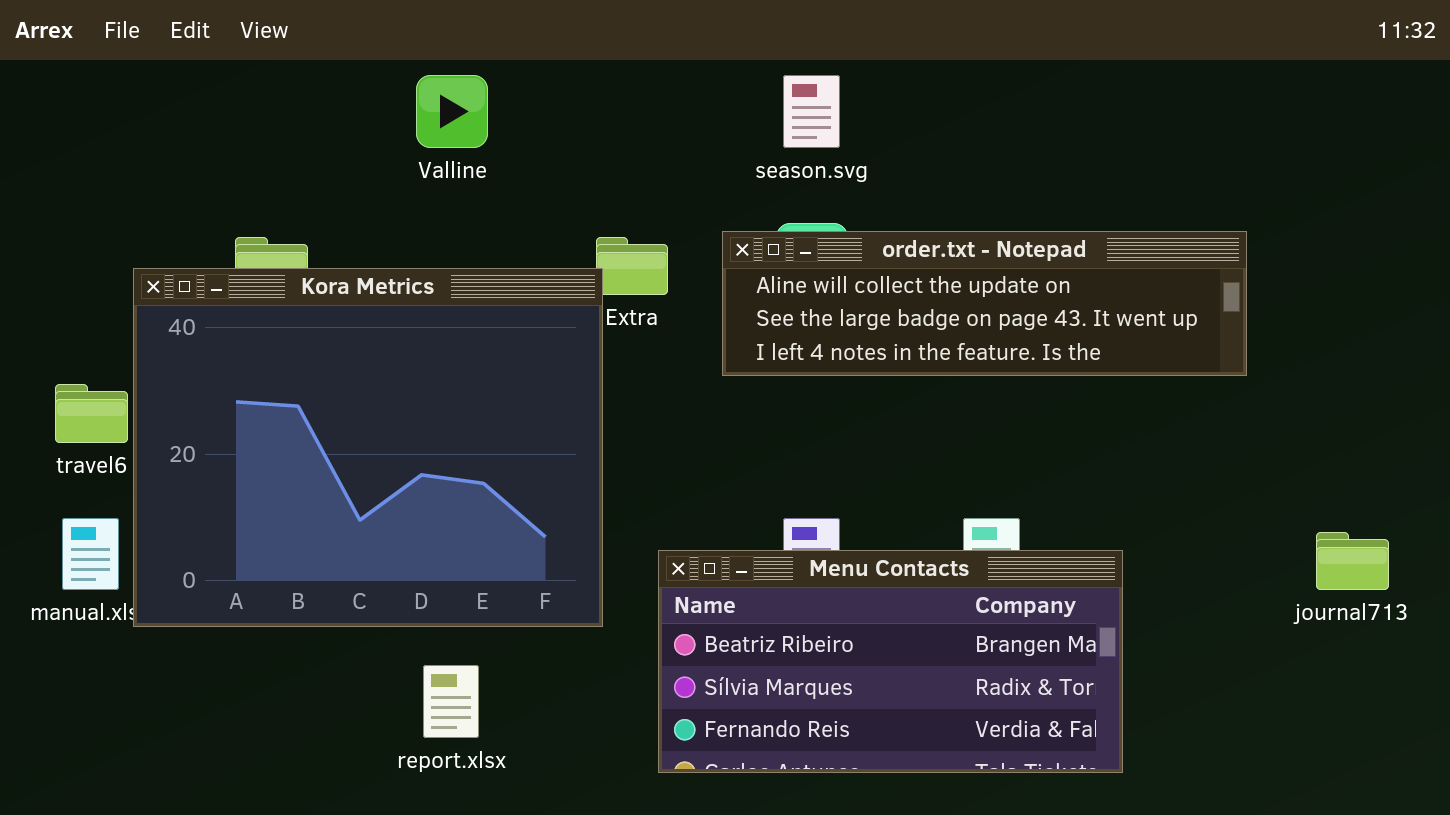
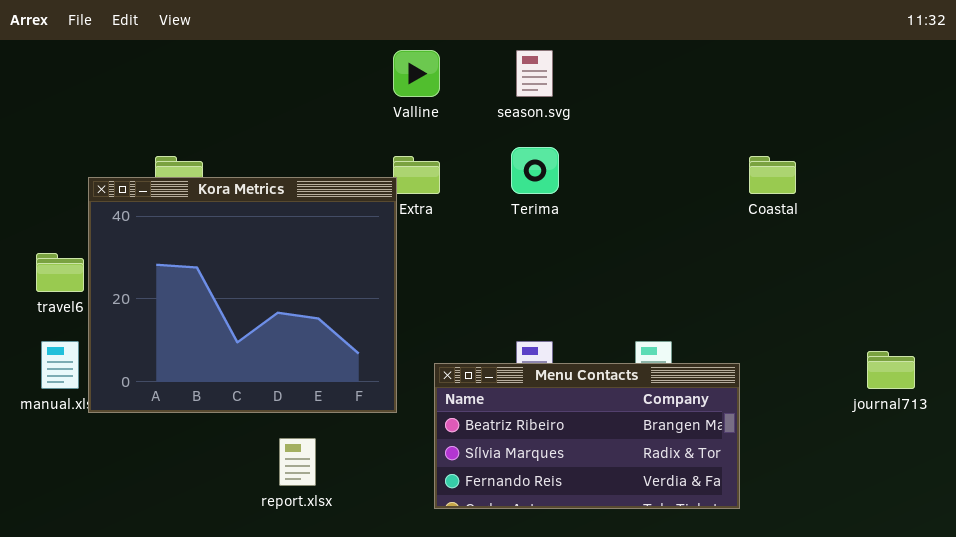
Valline: [416,75,488,148] -> [393,50,440,97], moved
order.txt - Notepad: [722,231,1247,376] -> none, closed

